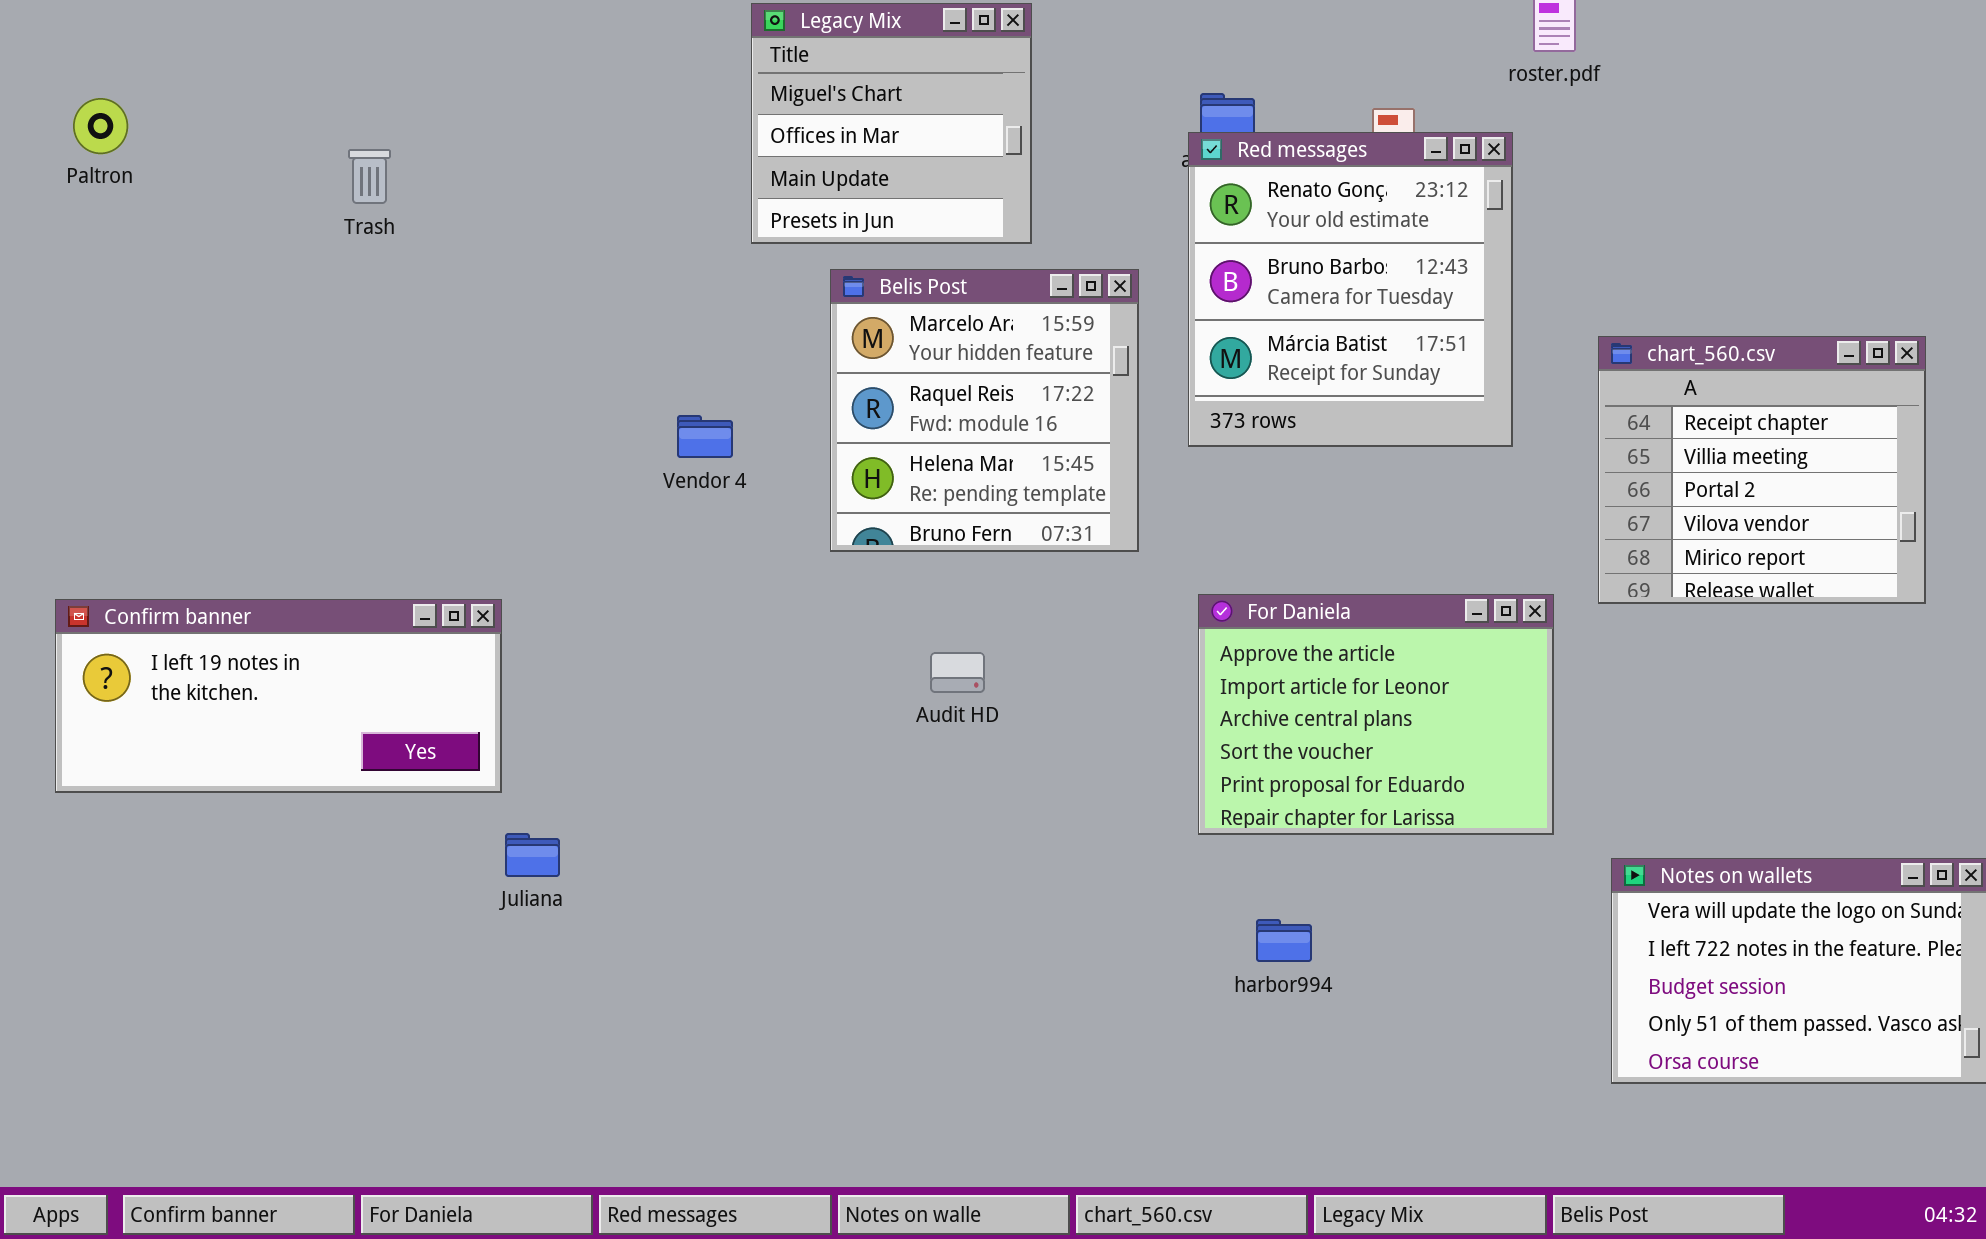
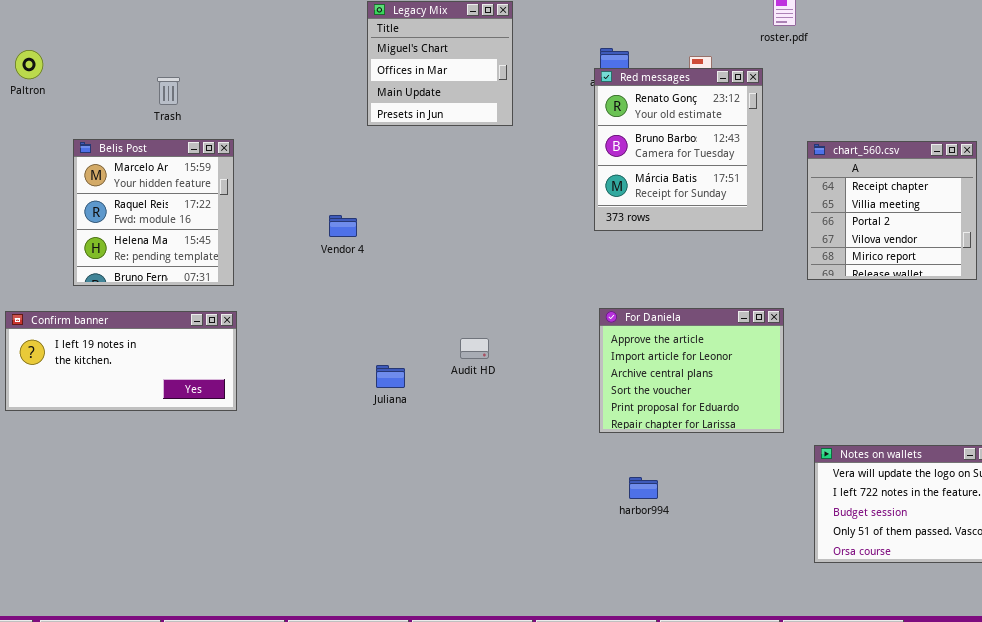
Belis Post: [830,269,1139,552] -> [73,139,234,286], moved
chart_560.csv: [1598,336,1926,604] -> [807,141,977,280], moved
Juliana: [505,833,560,877] -> [376,365,405,388], moved

